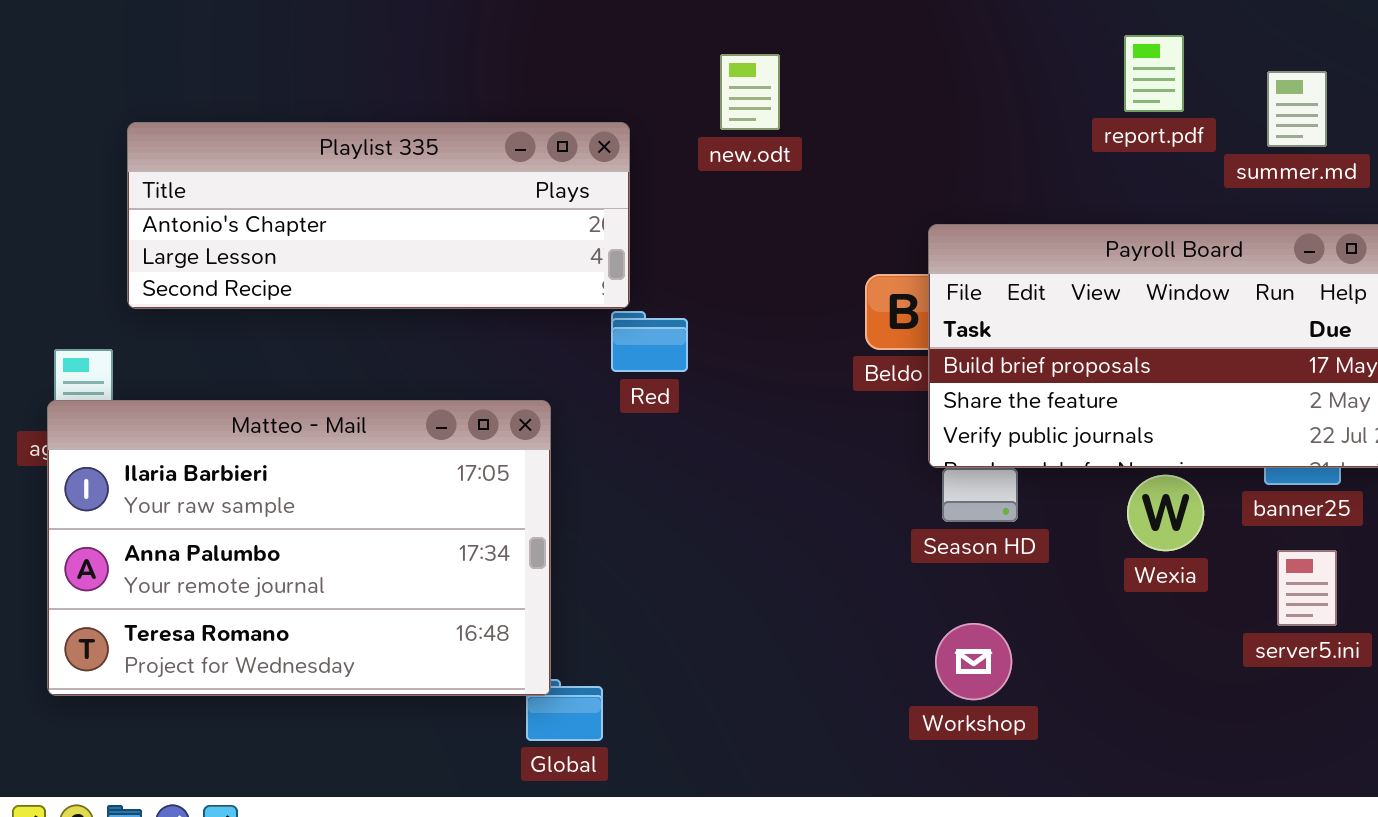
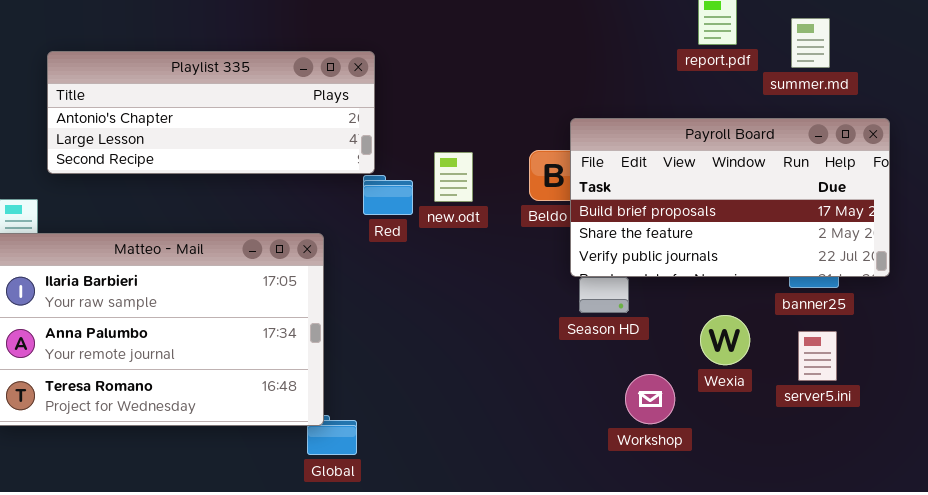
new.odt: [720,54,780,130] -> [434,152,473,202], moved
Wexia: [1127,475,1204,551] -> [700,315,750,365], moved
Workshop: [935,623,1012,700] -> [625,374,675,424], moved

